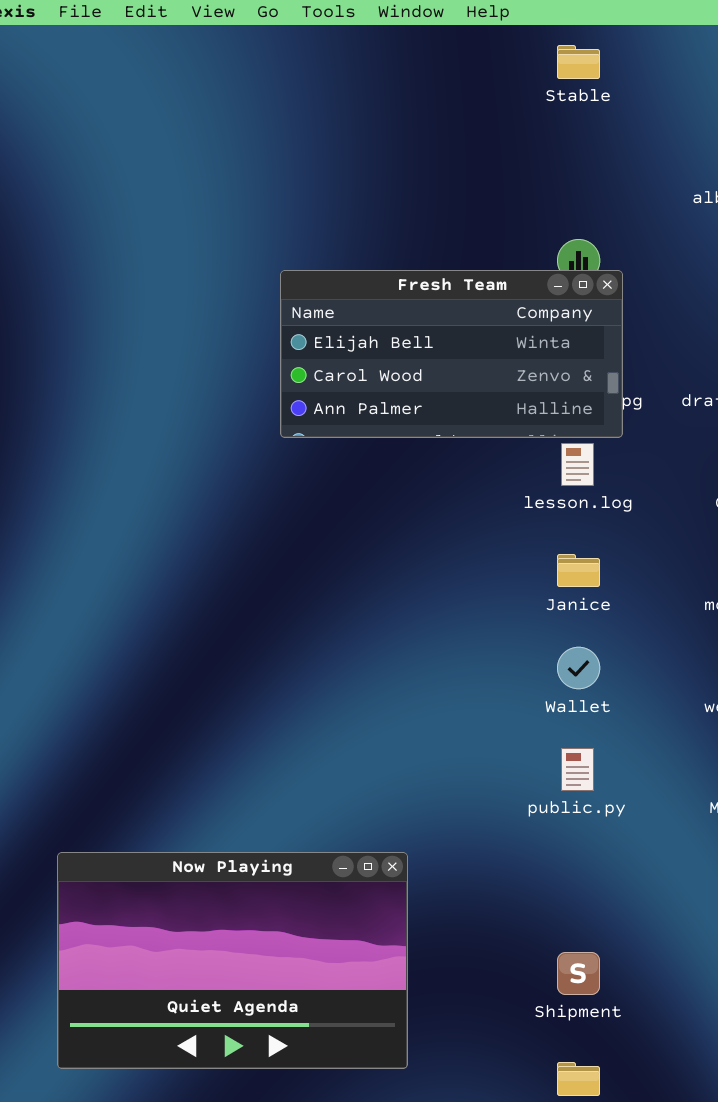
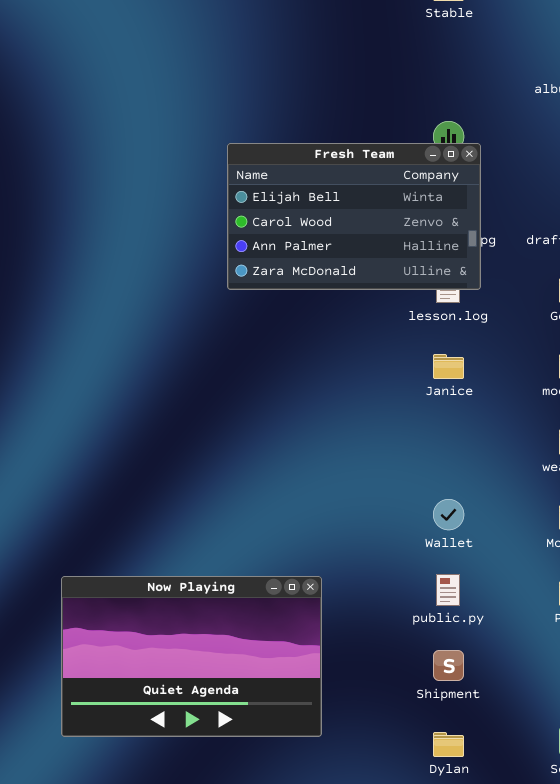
Fresh Team: [280,270,623,438] -> [227,143,481,290], resized
Wallet: [557,647,600,689] -> [433,499,464,530], moved
public.py: [561,748,594,791] -> [436,574,460,606], moved

